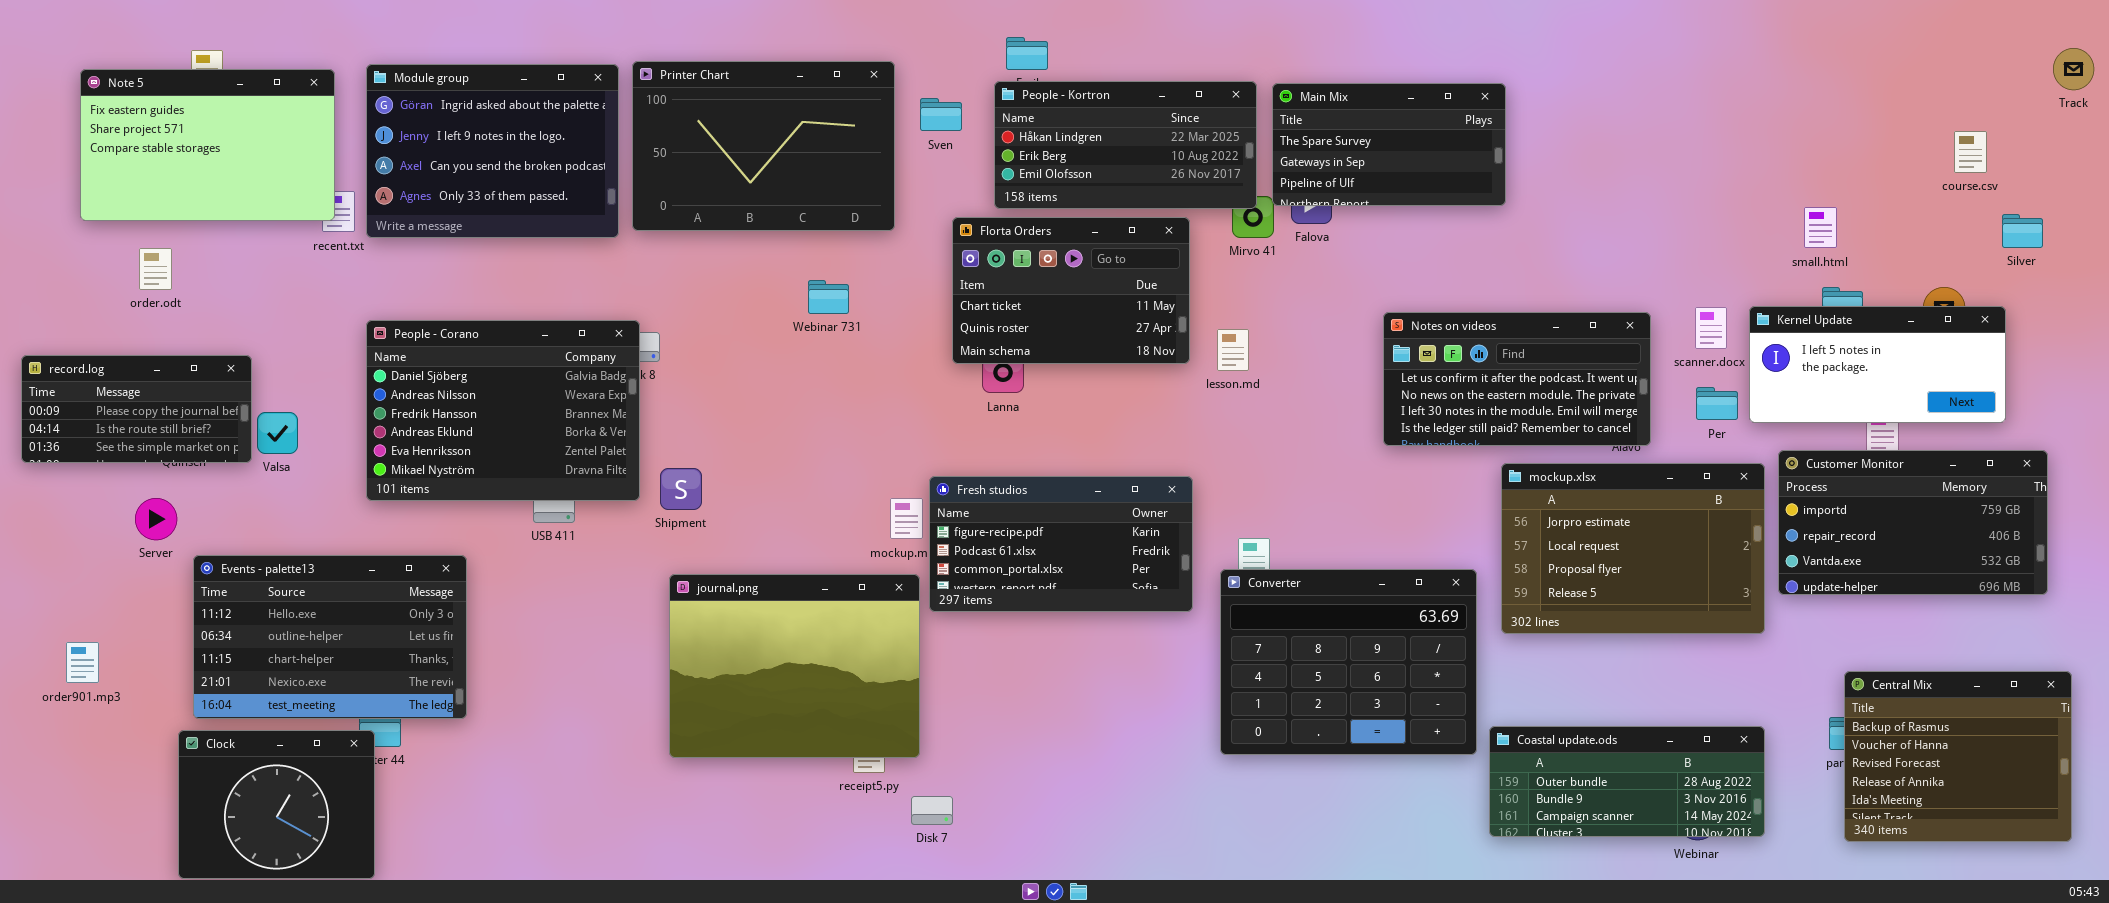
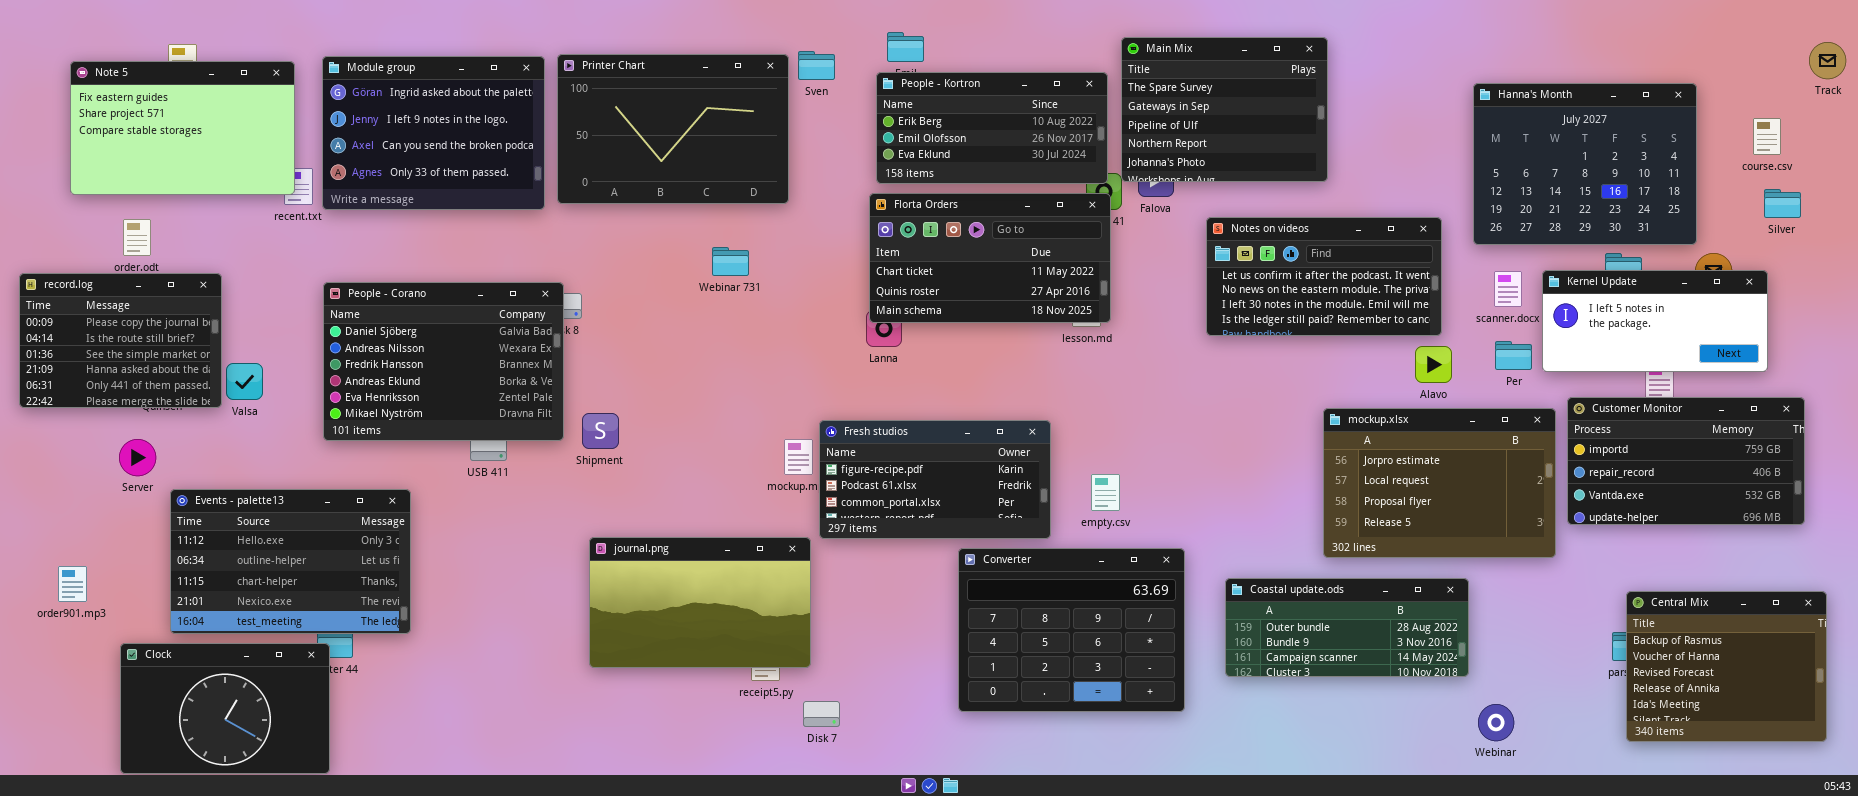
People - Kortron: [994,81,1257,209] -> [876,72,1108,184], scrolled down 1 row
Main Mix: [1272,83,1506,206] -> [1121,37,1328,182], resized
Hanna's Month: none -> [1473,83,1697,245], opened
Sven: [920,98,962,131] -> [798,51,835,80], moved
course.csv: [1954,131,1987,173] -> [1753,118,1781,155], moved
Florta Orders: [952,217,1190,364] -> [869,193,1111,323], moved, resized
Notes on videos: [1383,312,1651,446] -> [1206,217,1442,336], moved
record.log: [21,355,252,463] -> [19,273,222,408], resized
Converter: [1220,569,1477,755] -> [958,548,1185,712], moved
journal.png: [669,574,920,758] -> [589,537,811,668], resized
Coastal update.ods: [1489,726,1765,837] -> [1225,578,1469,677], moved
Clock: [178,730,375,879] -> [120,643,330,774], resized

